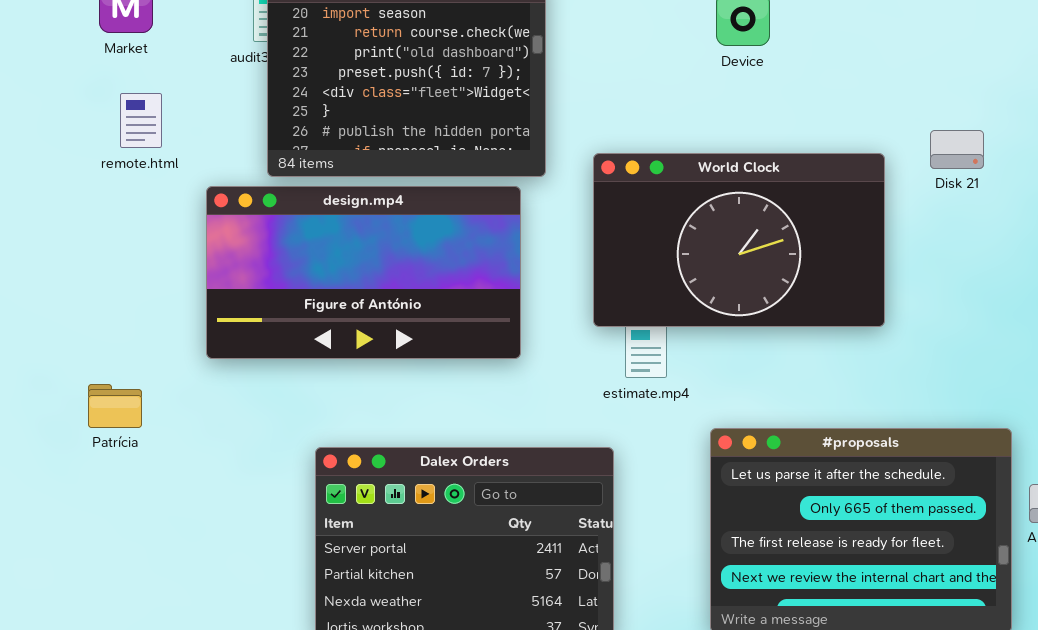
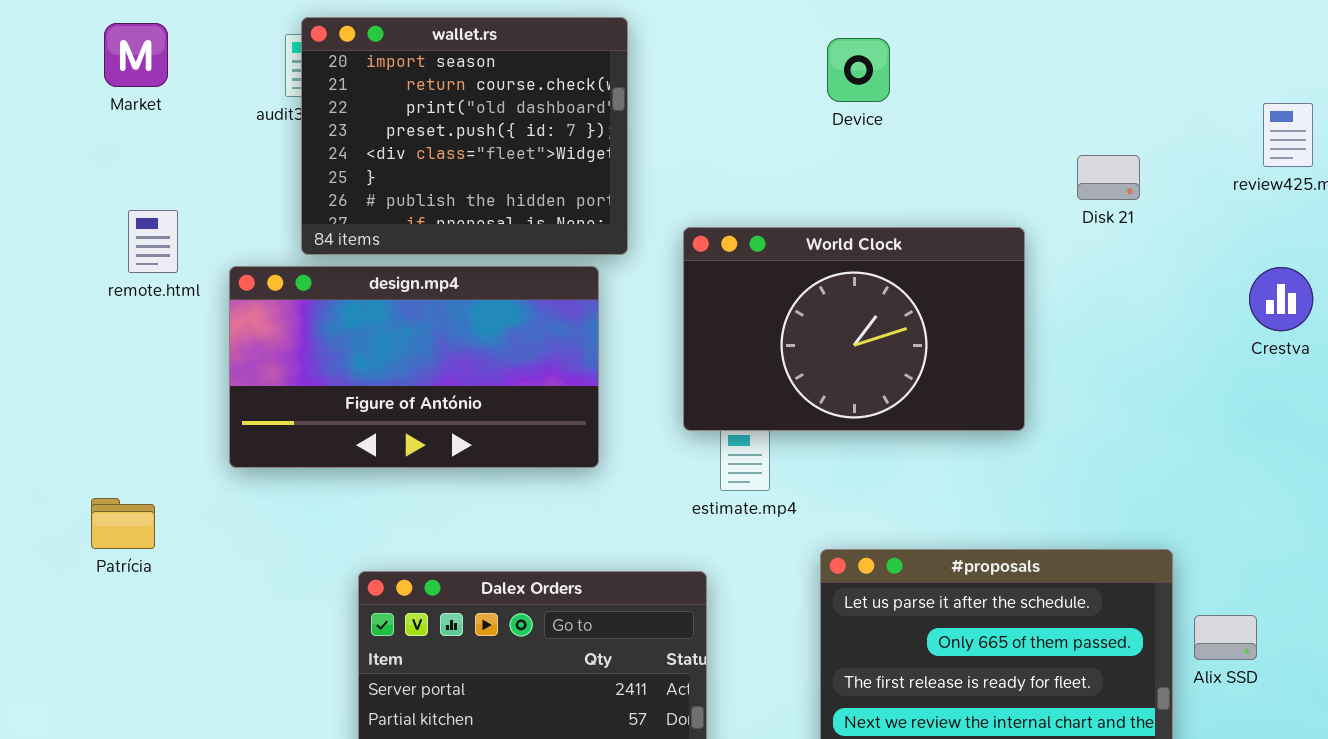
remote.html: [120,93,162,148] -> [128,210,178,273], moved
Disk 21: [930,130,984,169] -> [1077,155,1140,200], moved

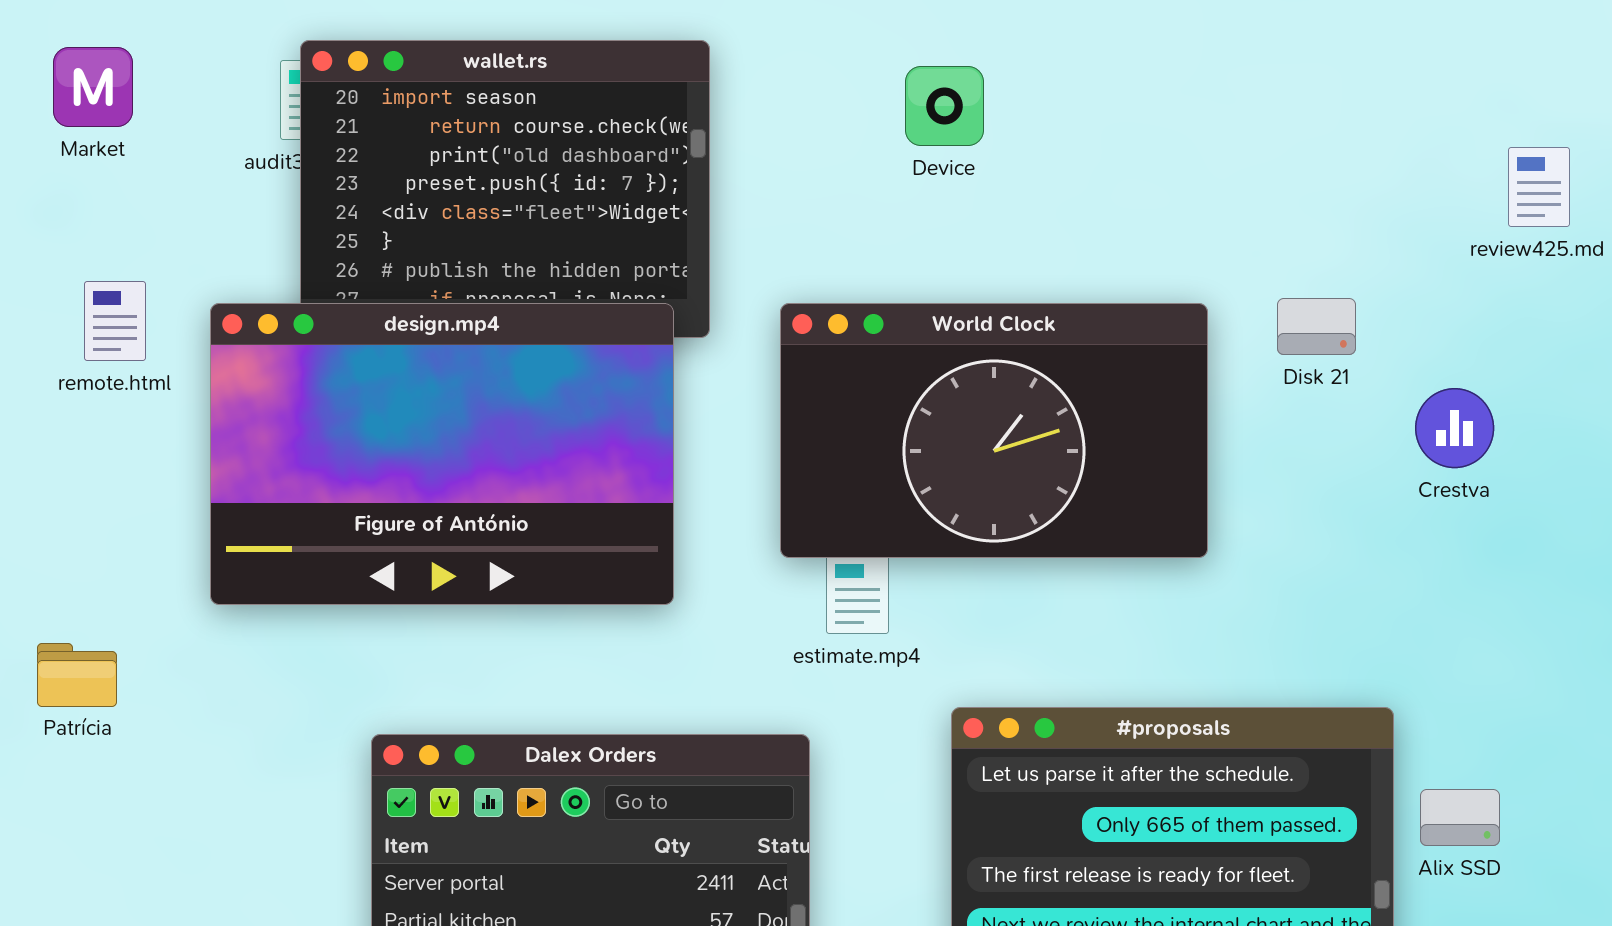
Device: [827,38,890,102] -> [905,66,984,146], moved
Disk 21: [1077,155,1140,200] -> [1277,298,1356,355], moved
design.mp4: [229,266,599,468] -> [210,303,674,605], resized
Crestva: [1249,267,1313,331] -> [1415,388,1494,468], moved

